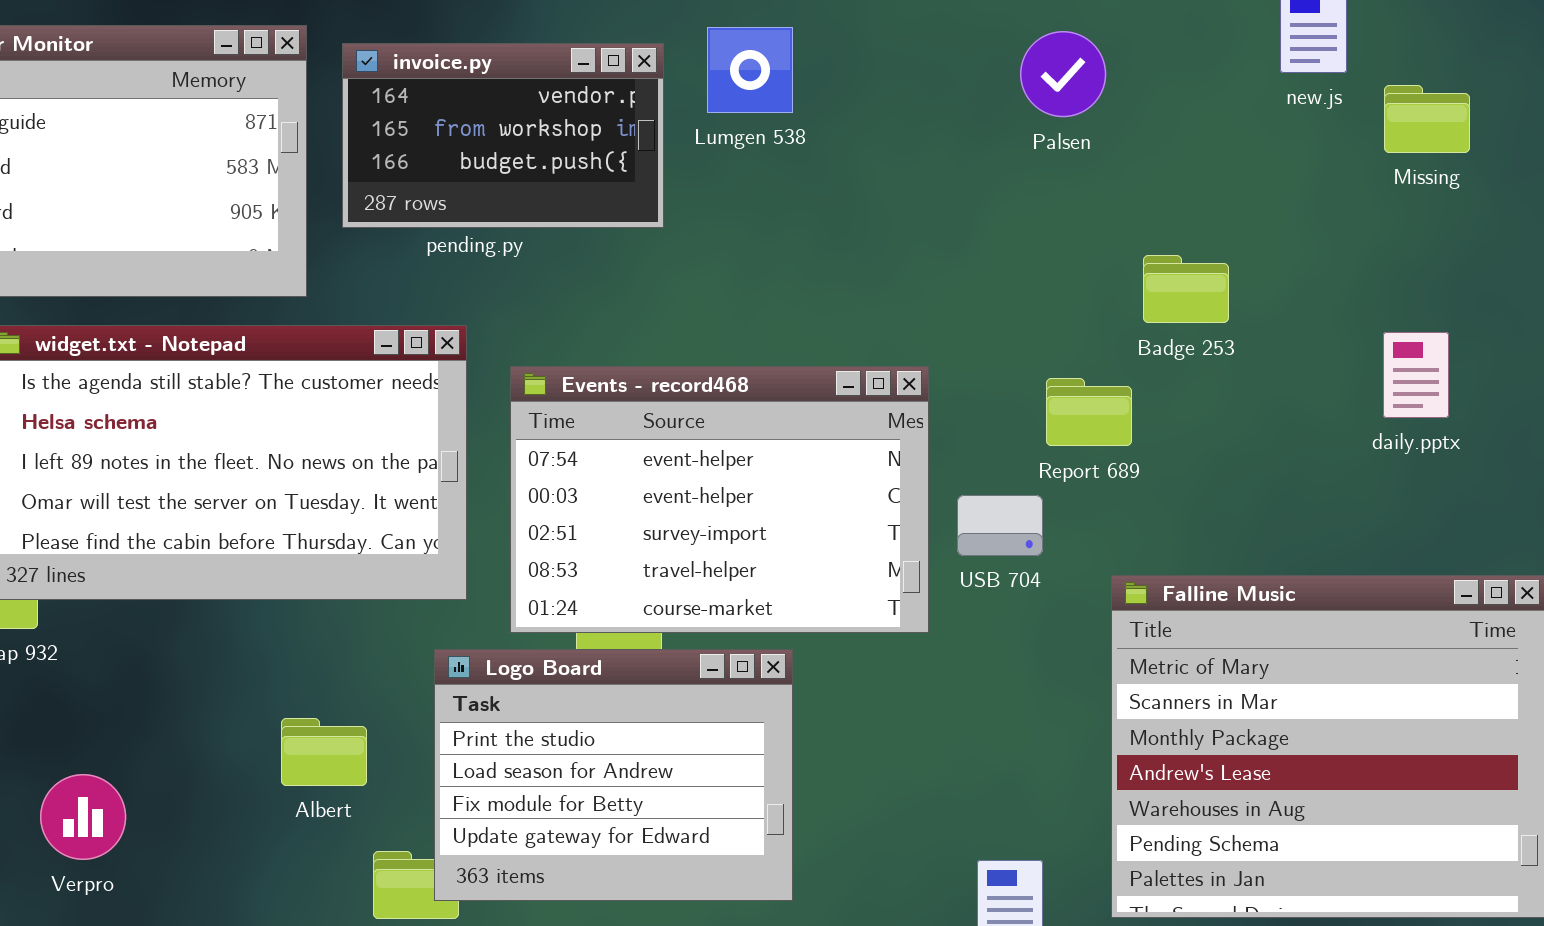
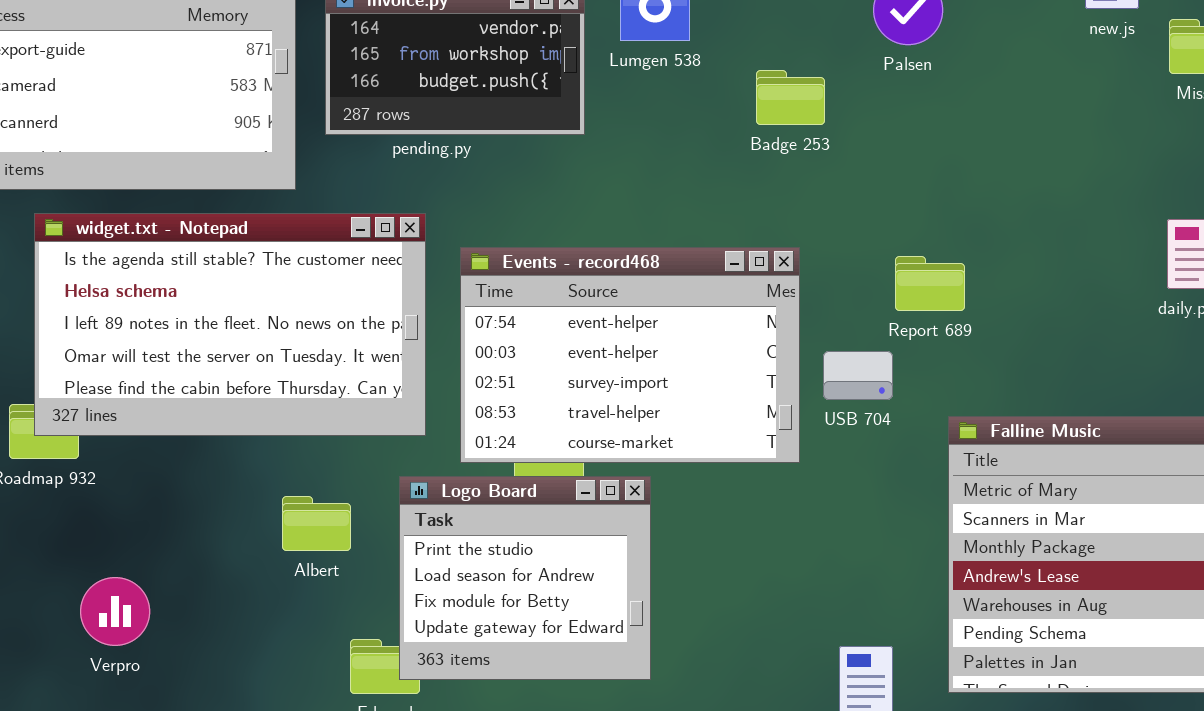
Badge 253: [1143,255,1229,323] -> [756,70,825,125], moved
Logo Board: [434,649,793,901] -> [399,476,651,680], resized
Albert: [281,718,367,786] -> [282,496,351,551], moved

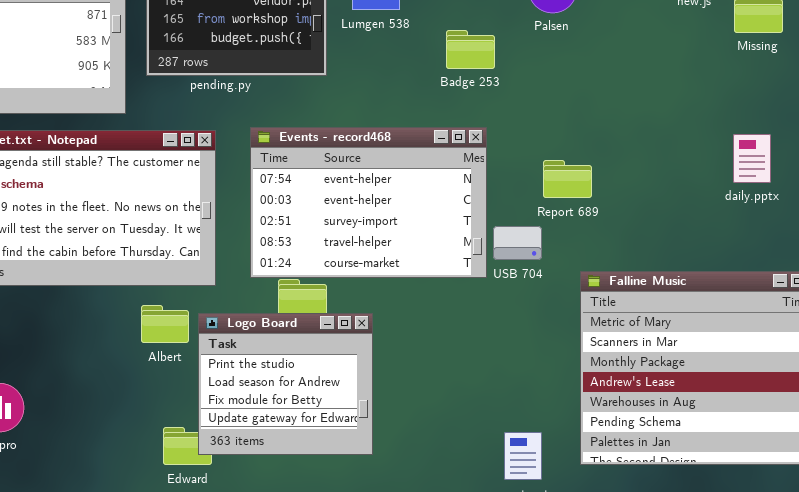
Events - record468: [460,247,800,463] -> [250,127,487,278], moved
Albert: [282,496,351,551] -> [141,305,189,343], moved

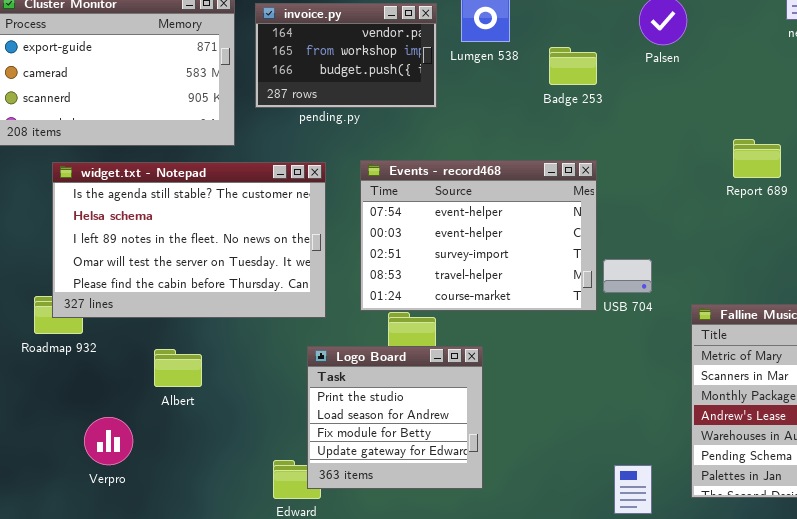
Badge 253: [446,30,495,69] -> [549,47,597,85], moved
Report 689: [543,160,592,198] -> [733,139,781,178], moved
Albert: [141,305,189,343] -> [154,349,202,387], moved

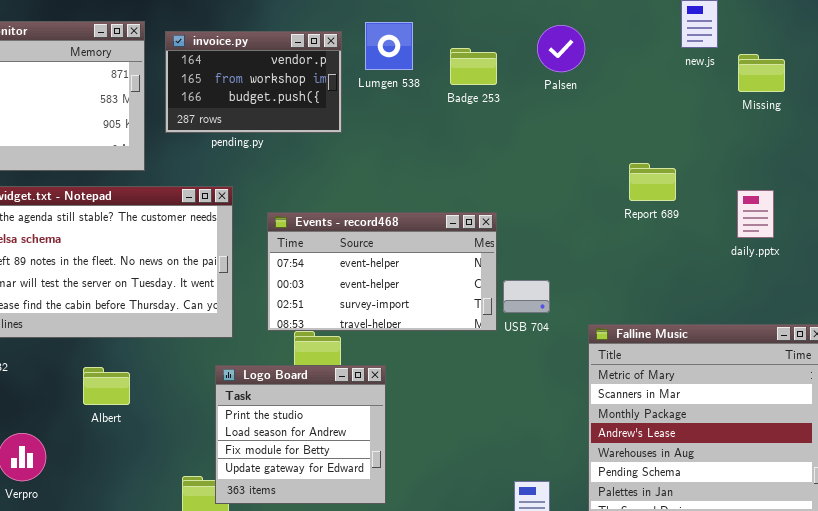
Badge 253: [549,47,597,85] -> [450,48,497,85], moved
Events - record468: [360,160,597,311] -> [267,212,497,331], resized
Albert: [154,349,202,387] -> [83,367,130,405], moved

